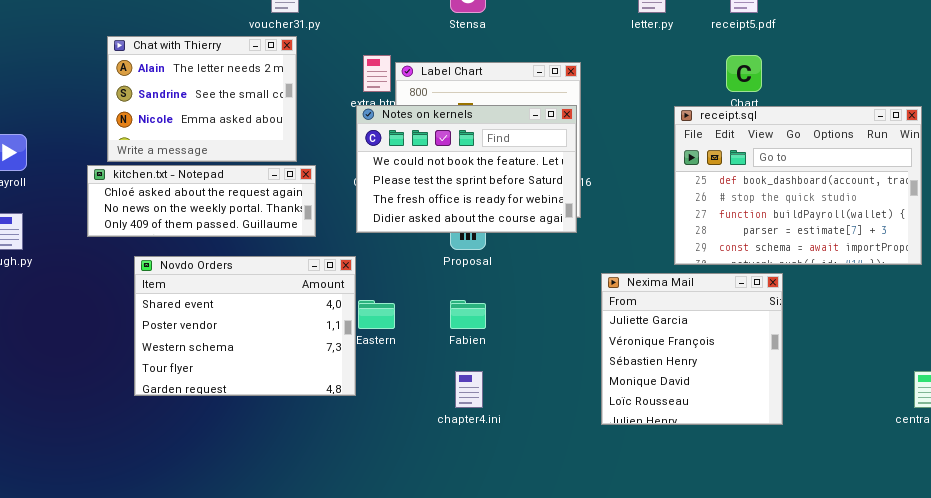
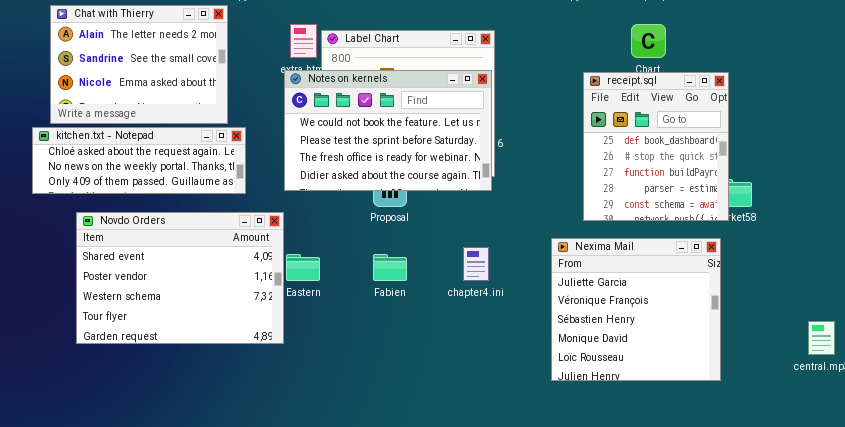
receipt.sql: [674,106,922,265] -> [583,72,729,221], resized
Nexima Mail: [601,273,783,425] -> [551,238,721,381], moved
chapter4.ini: [455,371,483,408] -> [463,247,489,281], moved

